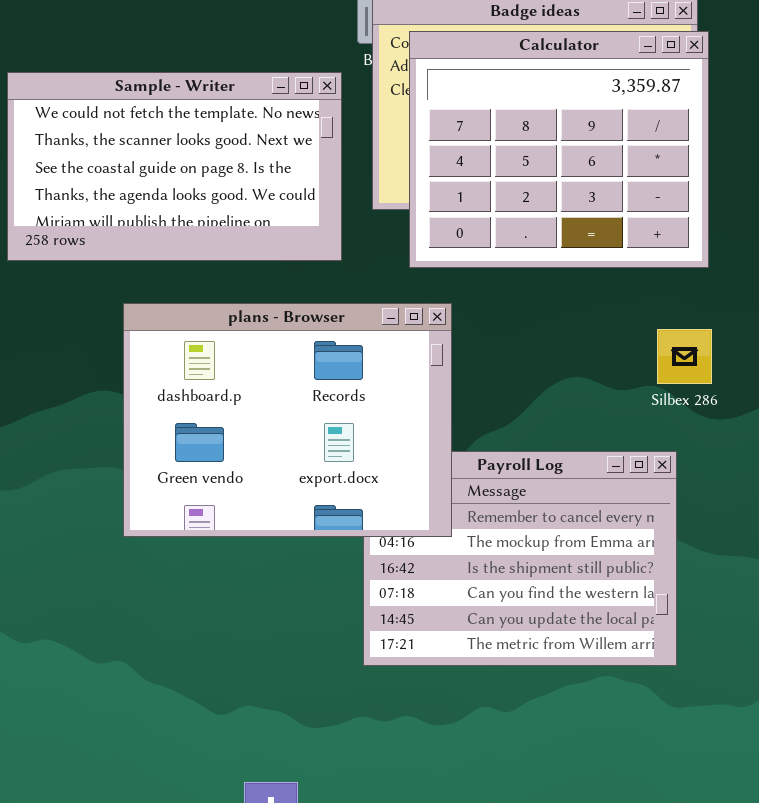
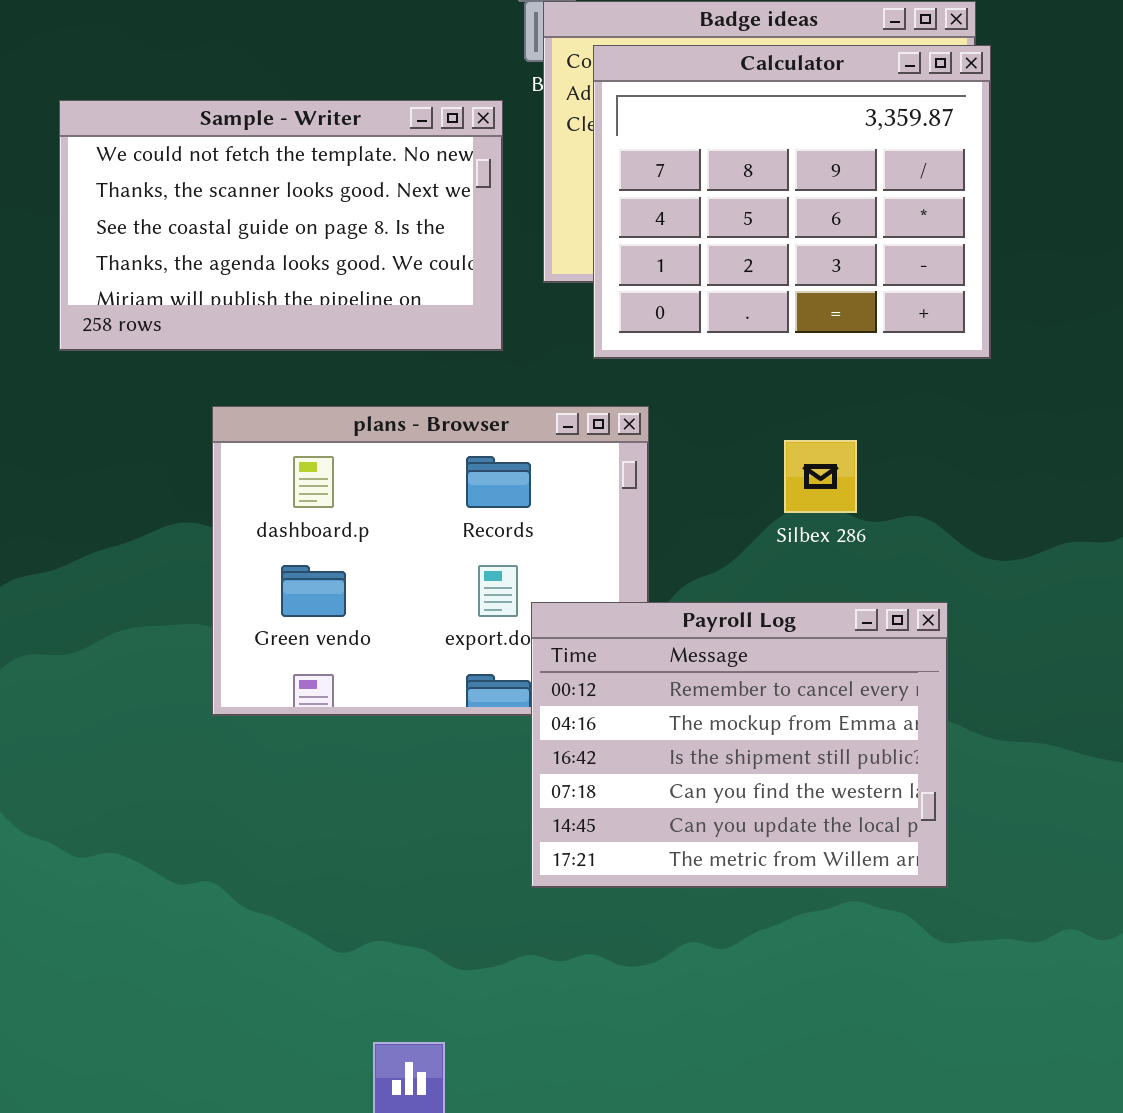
Silbex 286: [657,329,712,384] -> [784,440,857,513], moved
Payroll Log: [363,451,677,666] -> [531,602,948,888], raised

